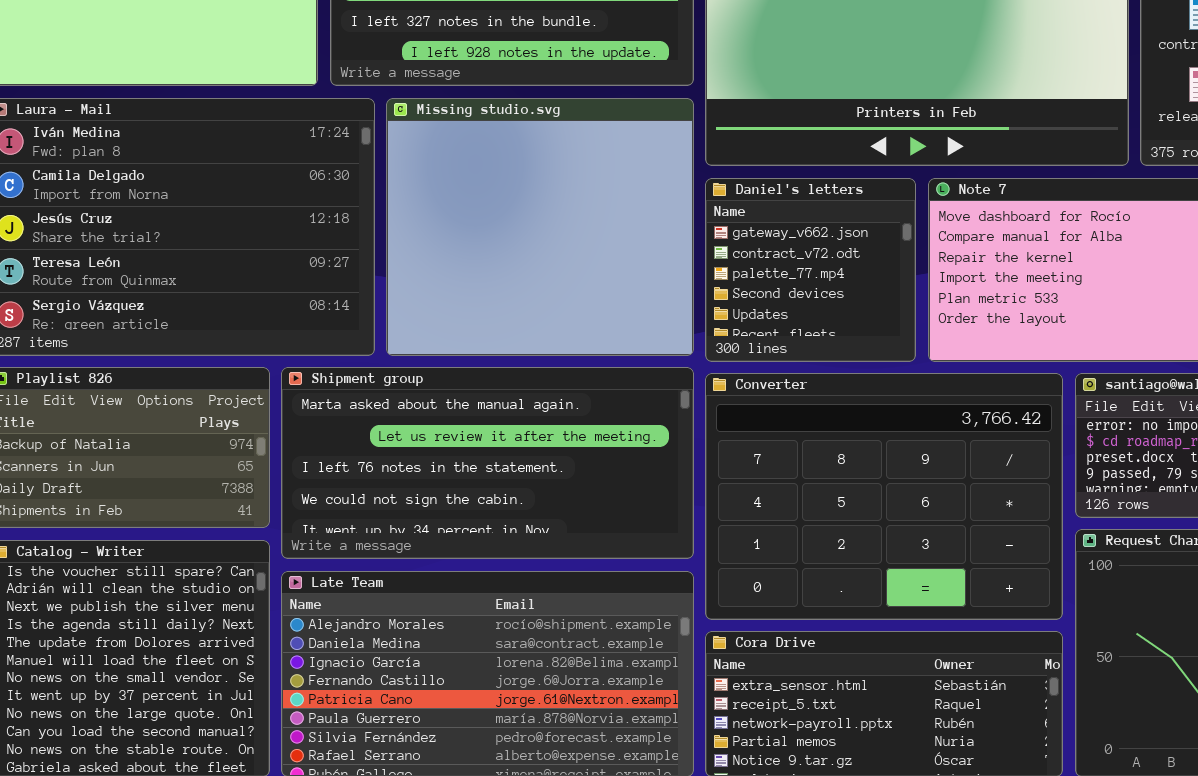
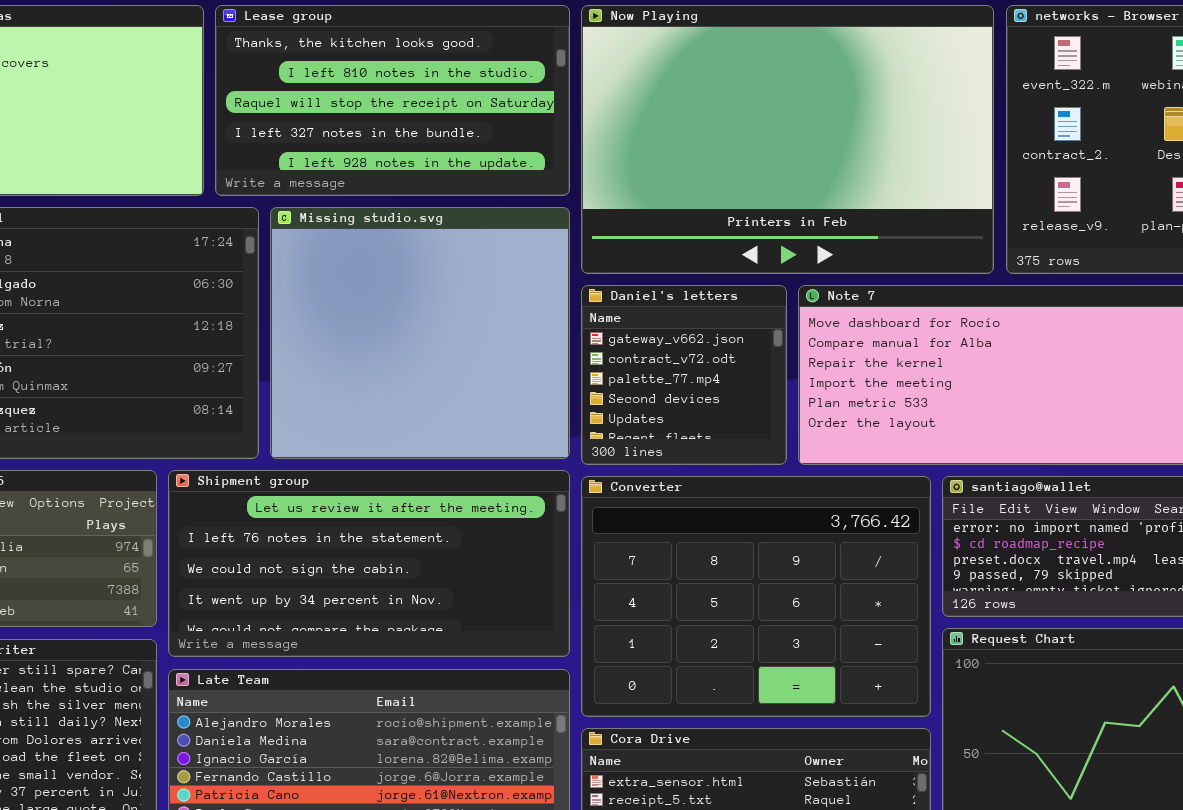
Shipment group: [281,367,694,559] -> [168,470,570,657], scrolled down 1 row

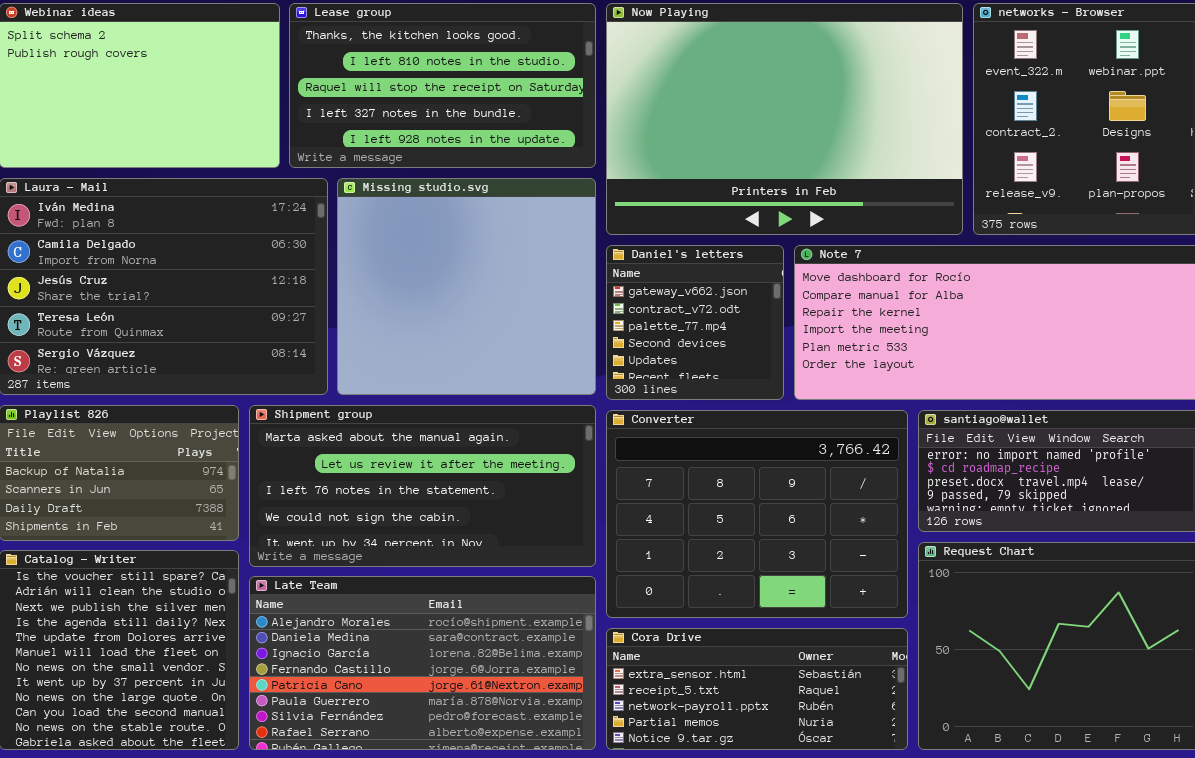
Shipment group: [168,470,570,657] -> [249,405,596,567], scrolled up 1 row

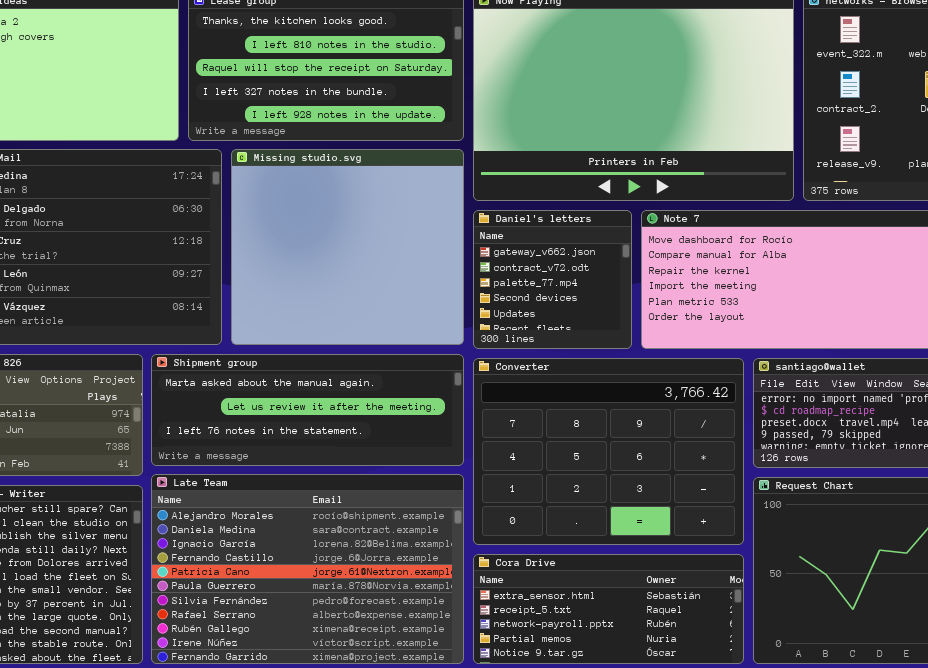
Shipment group: [249,405,596,567] -> [151,354,464,466], resized
Late Team: [249,576,596,750] -> [151,474,464,664], resized

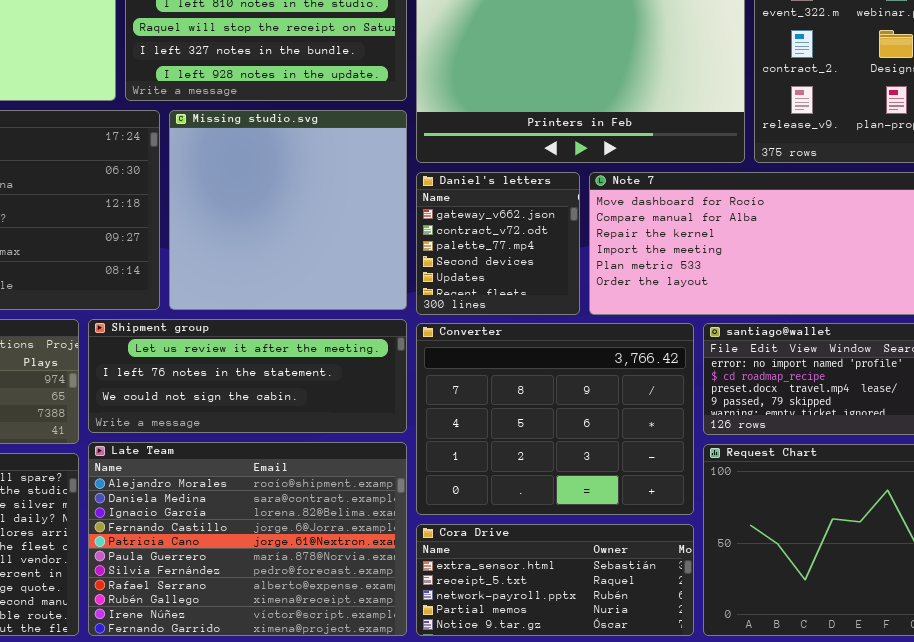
Shipment group: [151,354,464,466] -> [88,319,407,433], scrolled down 1 row

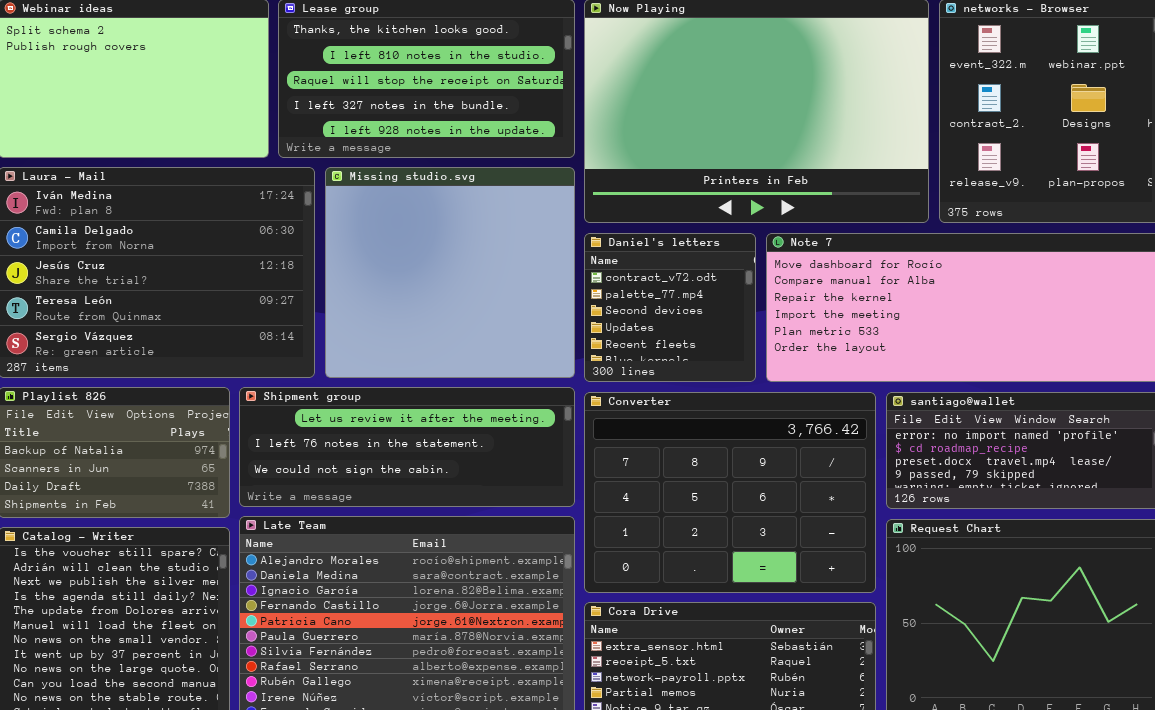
Daniel's letters: [416,172,580,315] -> [584,233,756,382], scrolled down 1 row

